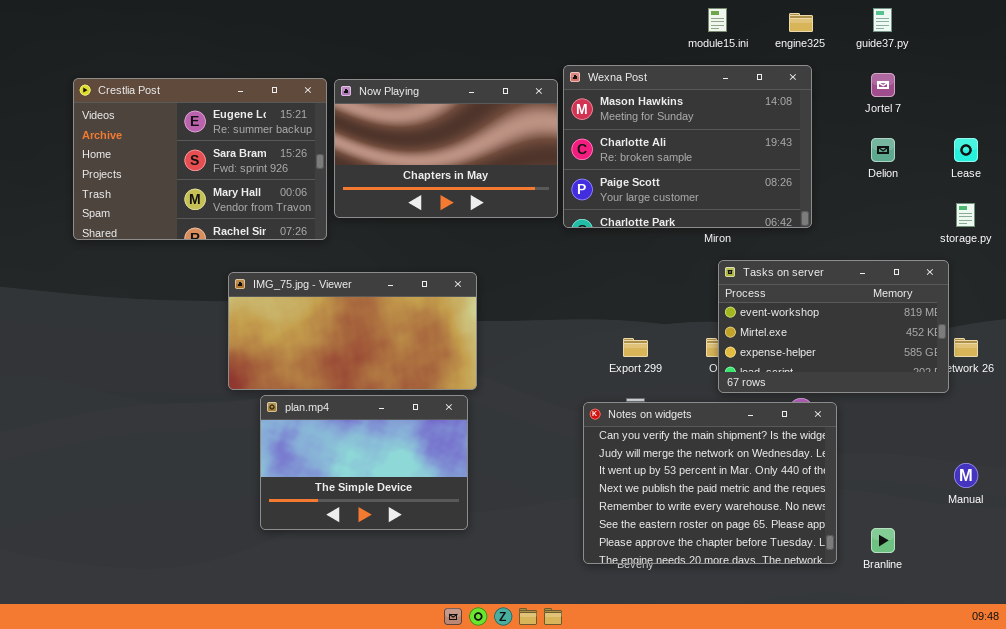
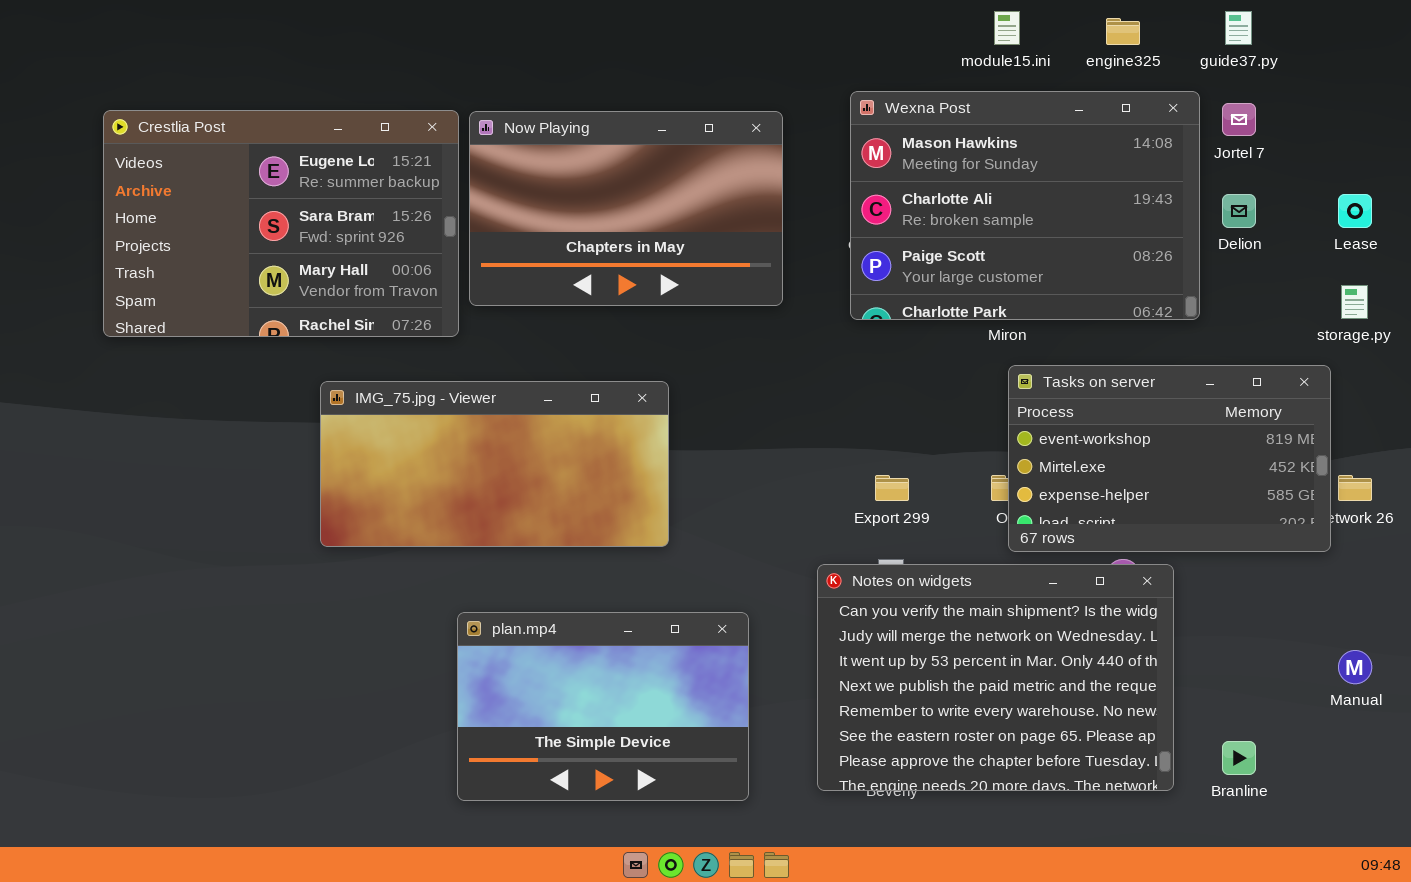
Wexna Post: [563,65,812,228] -> [850,91,1200,320], moved
plan.mp4: [260,395,468,530] -> [457,612,749,801], moved

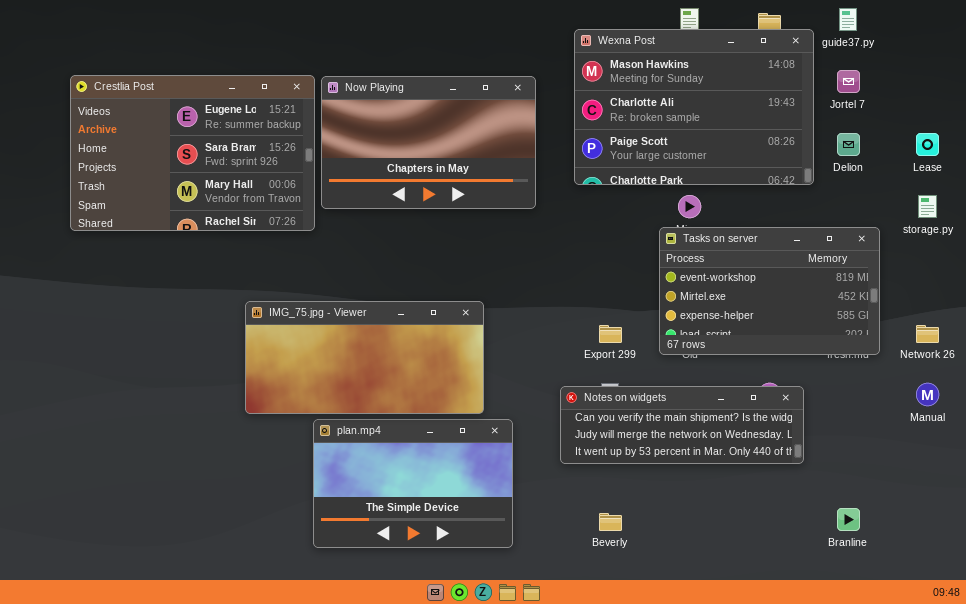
Wexna Post: [850,91,1200,320] -> [574,29,814,185], moved
Tasks on server: [1008,365,1331,552] -> [659,227,880,355], moved
IMG_75.jpg - Viewer: [320,381,669,547] -> [245,301,484,414], moved
Notes on widgets: [817,564,1174,791] -> [560,386,804,464], resized
Manual: [1338,650,1372,684] -> [916,383,939,406], moved

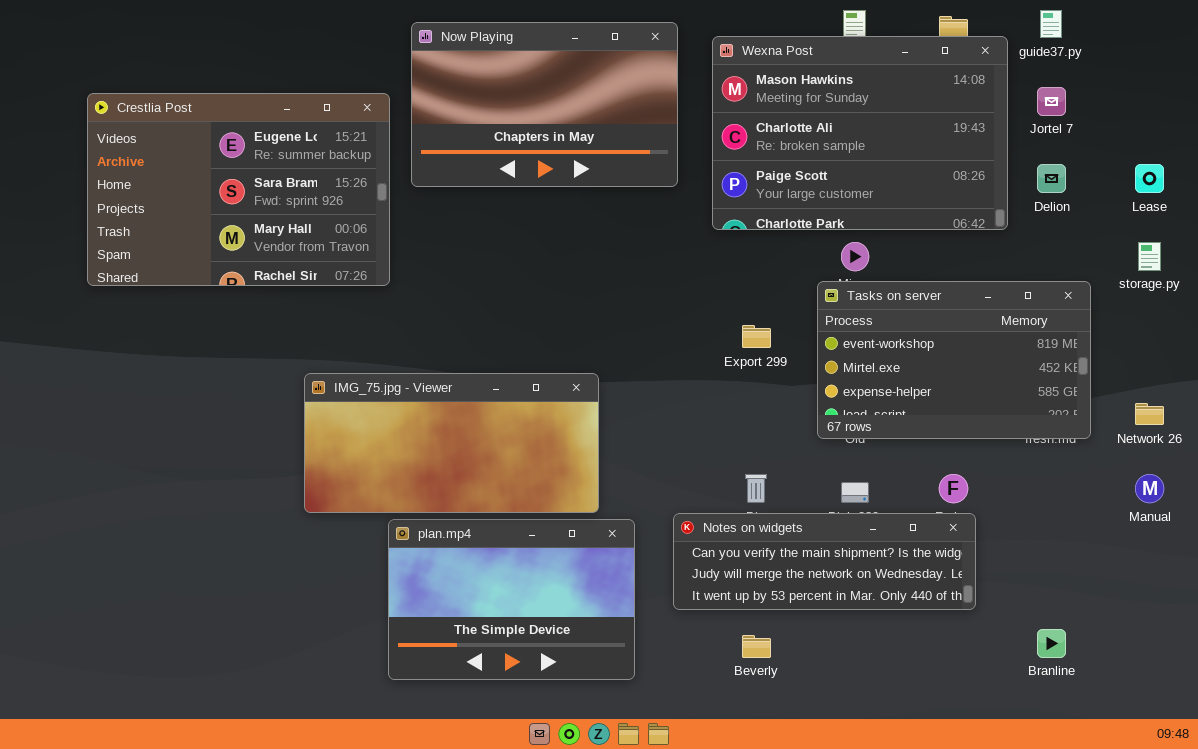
Now Playing: [321,76,536,209] -> [411,22,678,187], moved
Export 299: [599,325,622,343] -> [742,325,771,348], moved
Notes on widgets: [560,386,804,464] -> [673,513,976,610], moved

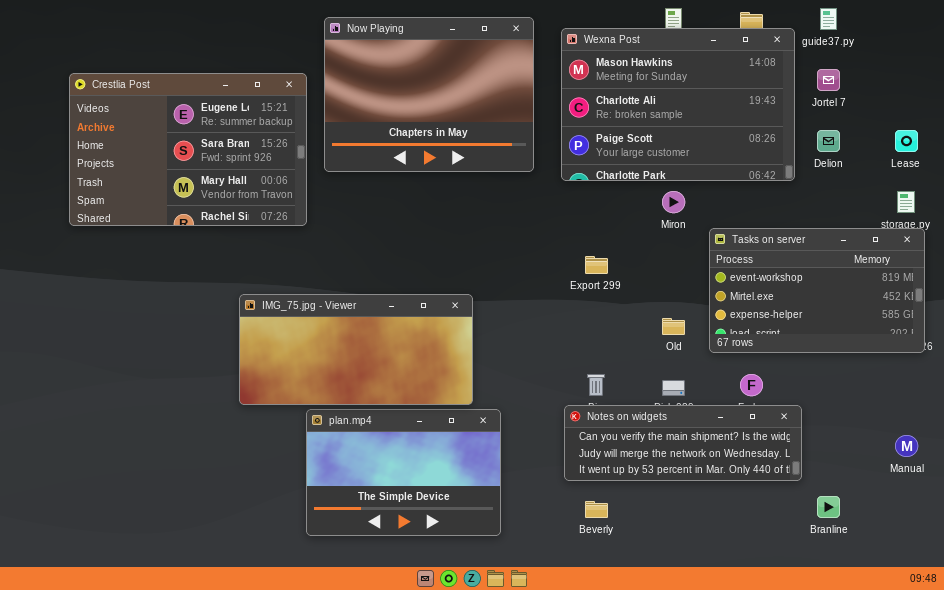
Now Playing: [411,22,678,187] -> [324,17,534,172], resized
Tasks on server: [817,281,1091,439] -> [709,228,925,353], moved
Manual: [1135,474,1164,503] -> [895,435,918,457], moved
Notes on widgets: [673,513,976,610] -> [564,405,802,481], moved

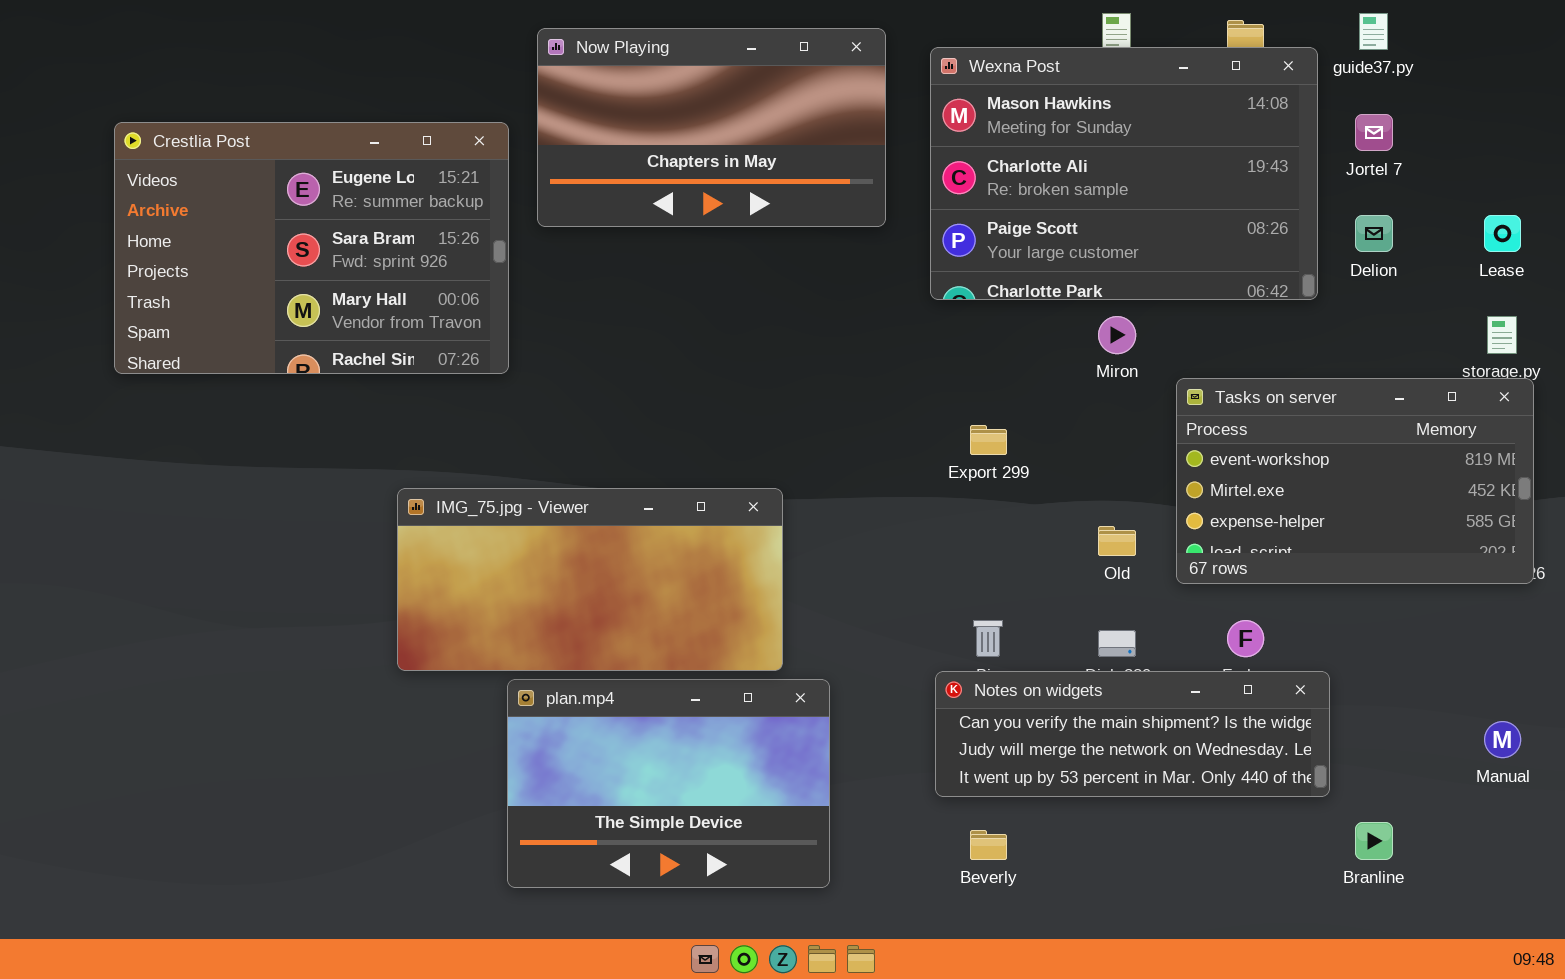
Now Playing: [324,17,534,172] -> [537,28,886,227], resized

